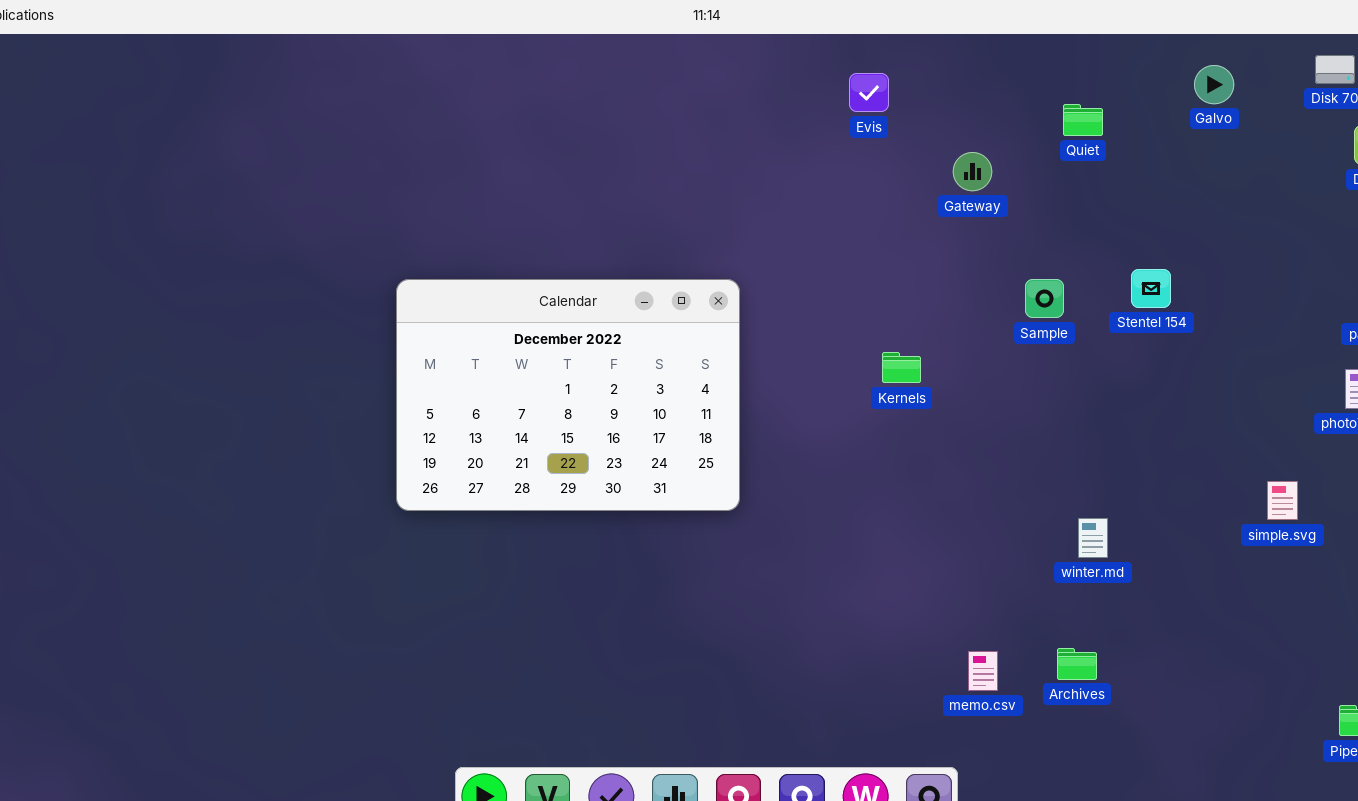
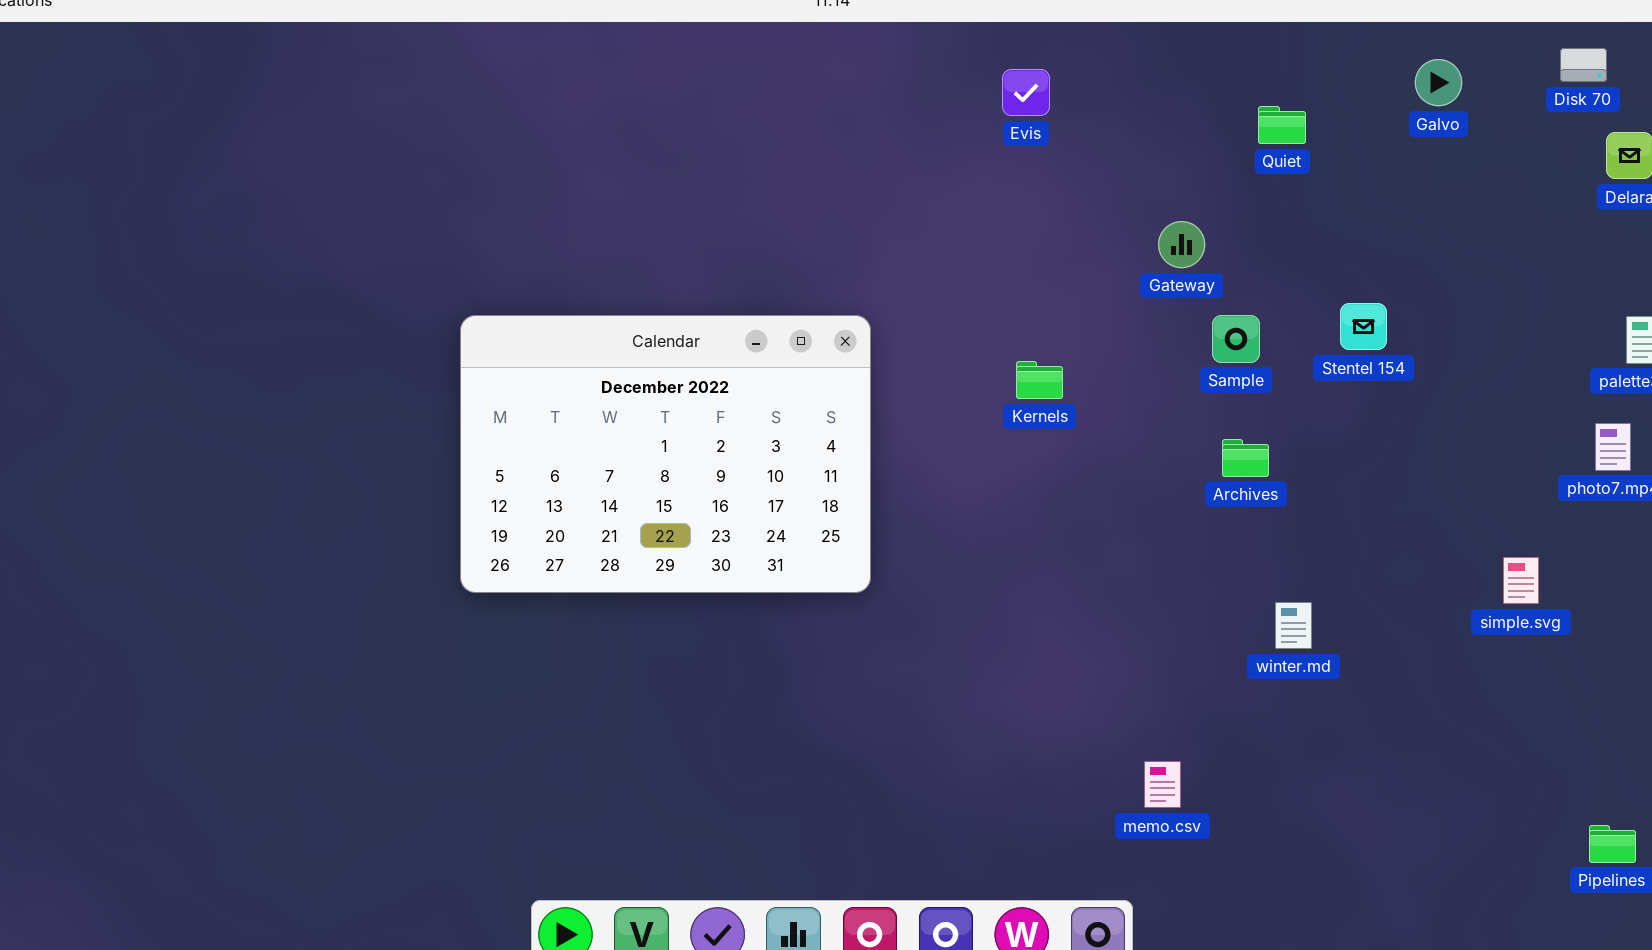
Gateway: [953,152,992,191] -> [1158,221,1205,268], moved
Kernels: [882,352,921,383] -> [1016,361,1063,399], moved
Archives: [1057,648,1097,680] -> [1222,439,1269,477], moved

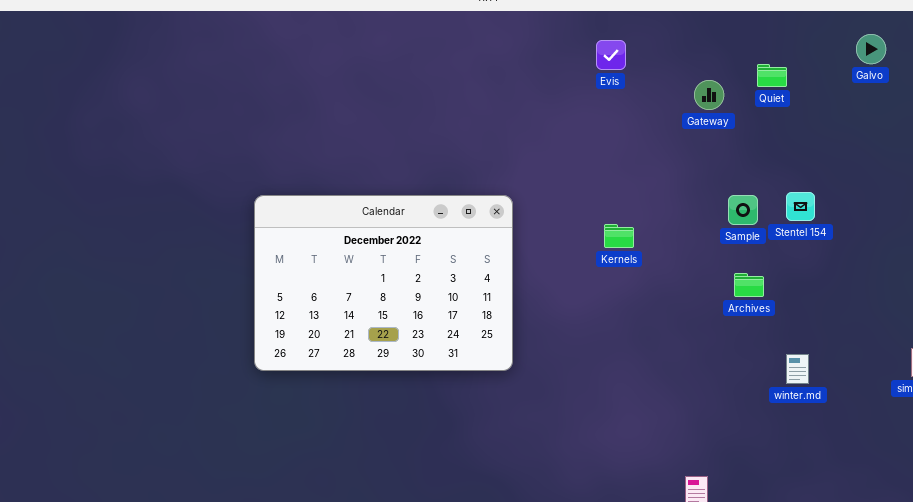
Gateway: [1158,221,1205,268] -> [694,80,724,110], moved
Stentel 154: [1340,303,1387,350] -> [786,192,815,221], moved
winter.md: [1275,602,1312,649] -> [786,354,809,384], moved

